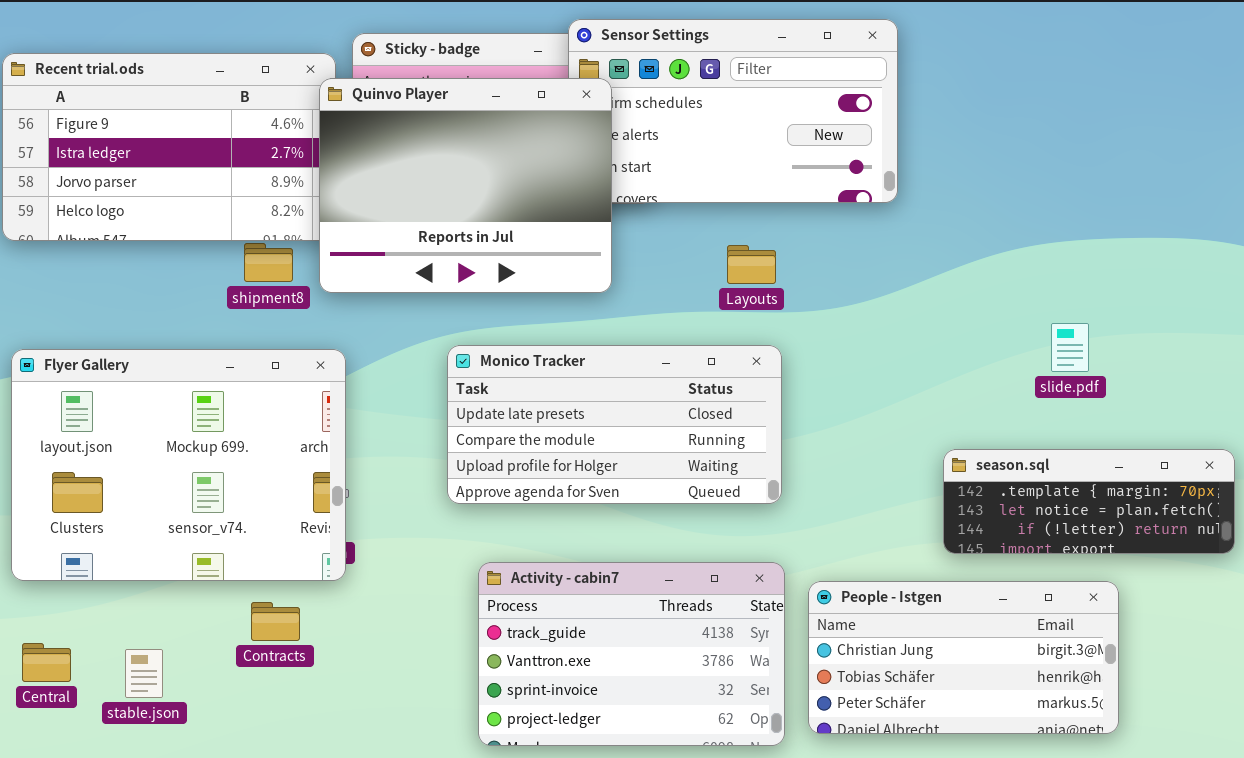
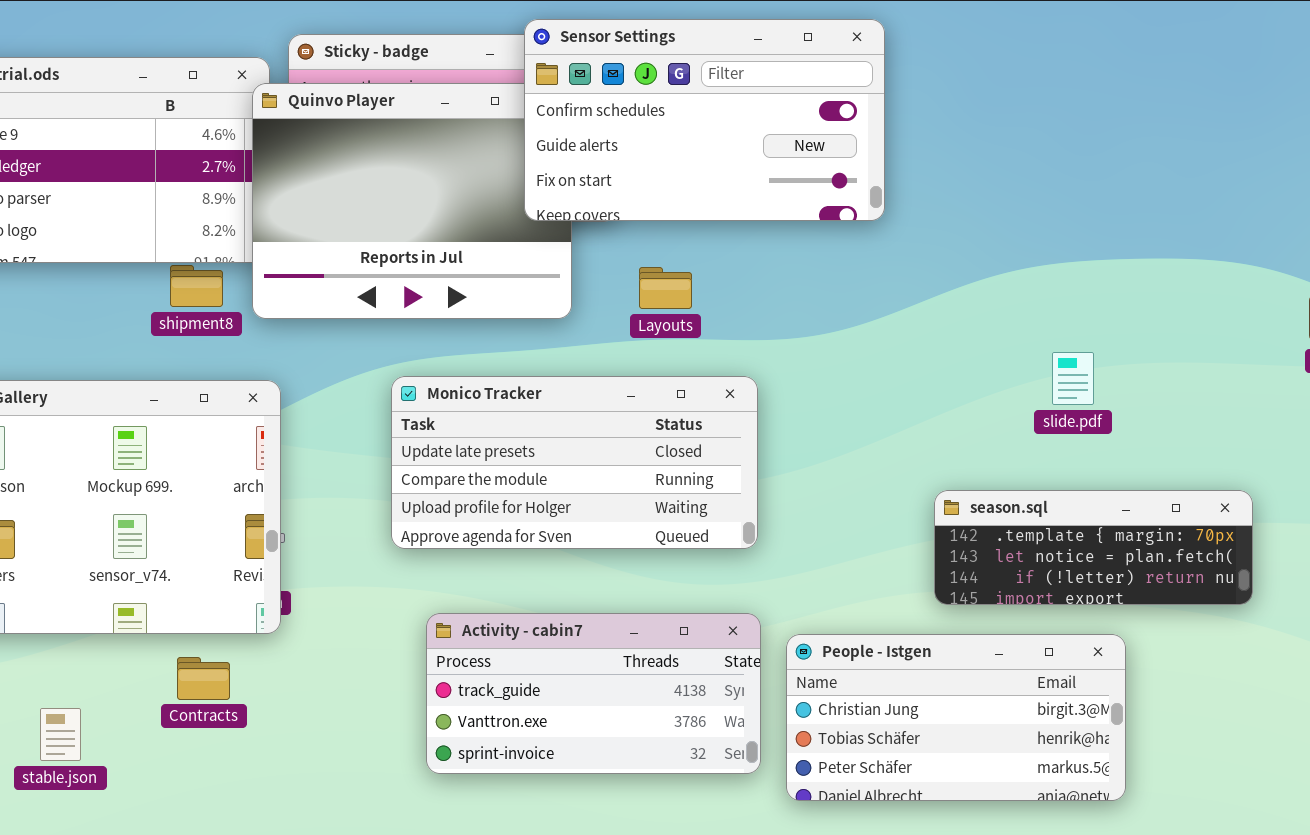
Sensor Settings: [568,19,898,203] -> [524,19,885,221], raised
Layouts: [727,245,776,284] -> [639,267,692,309], moved
Activity - cabin7: [478,562,785,746] -> [426,613,761,774], resized

